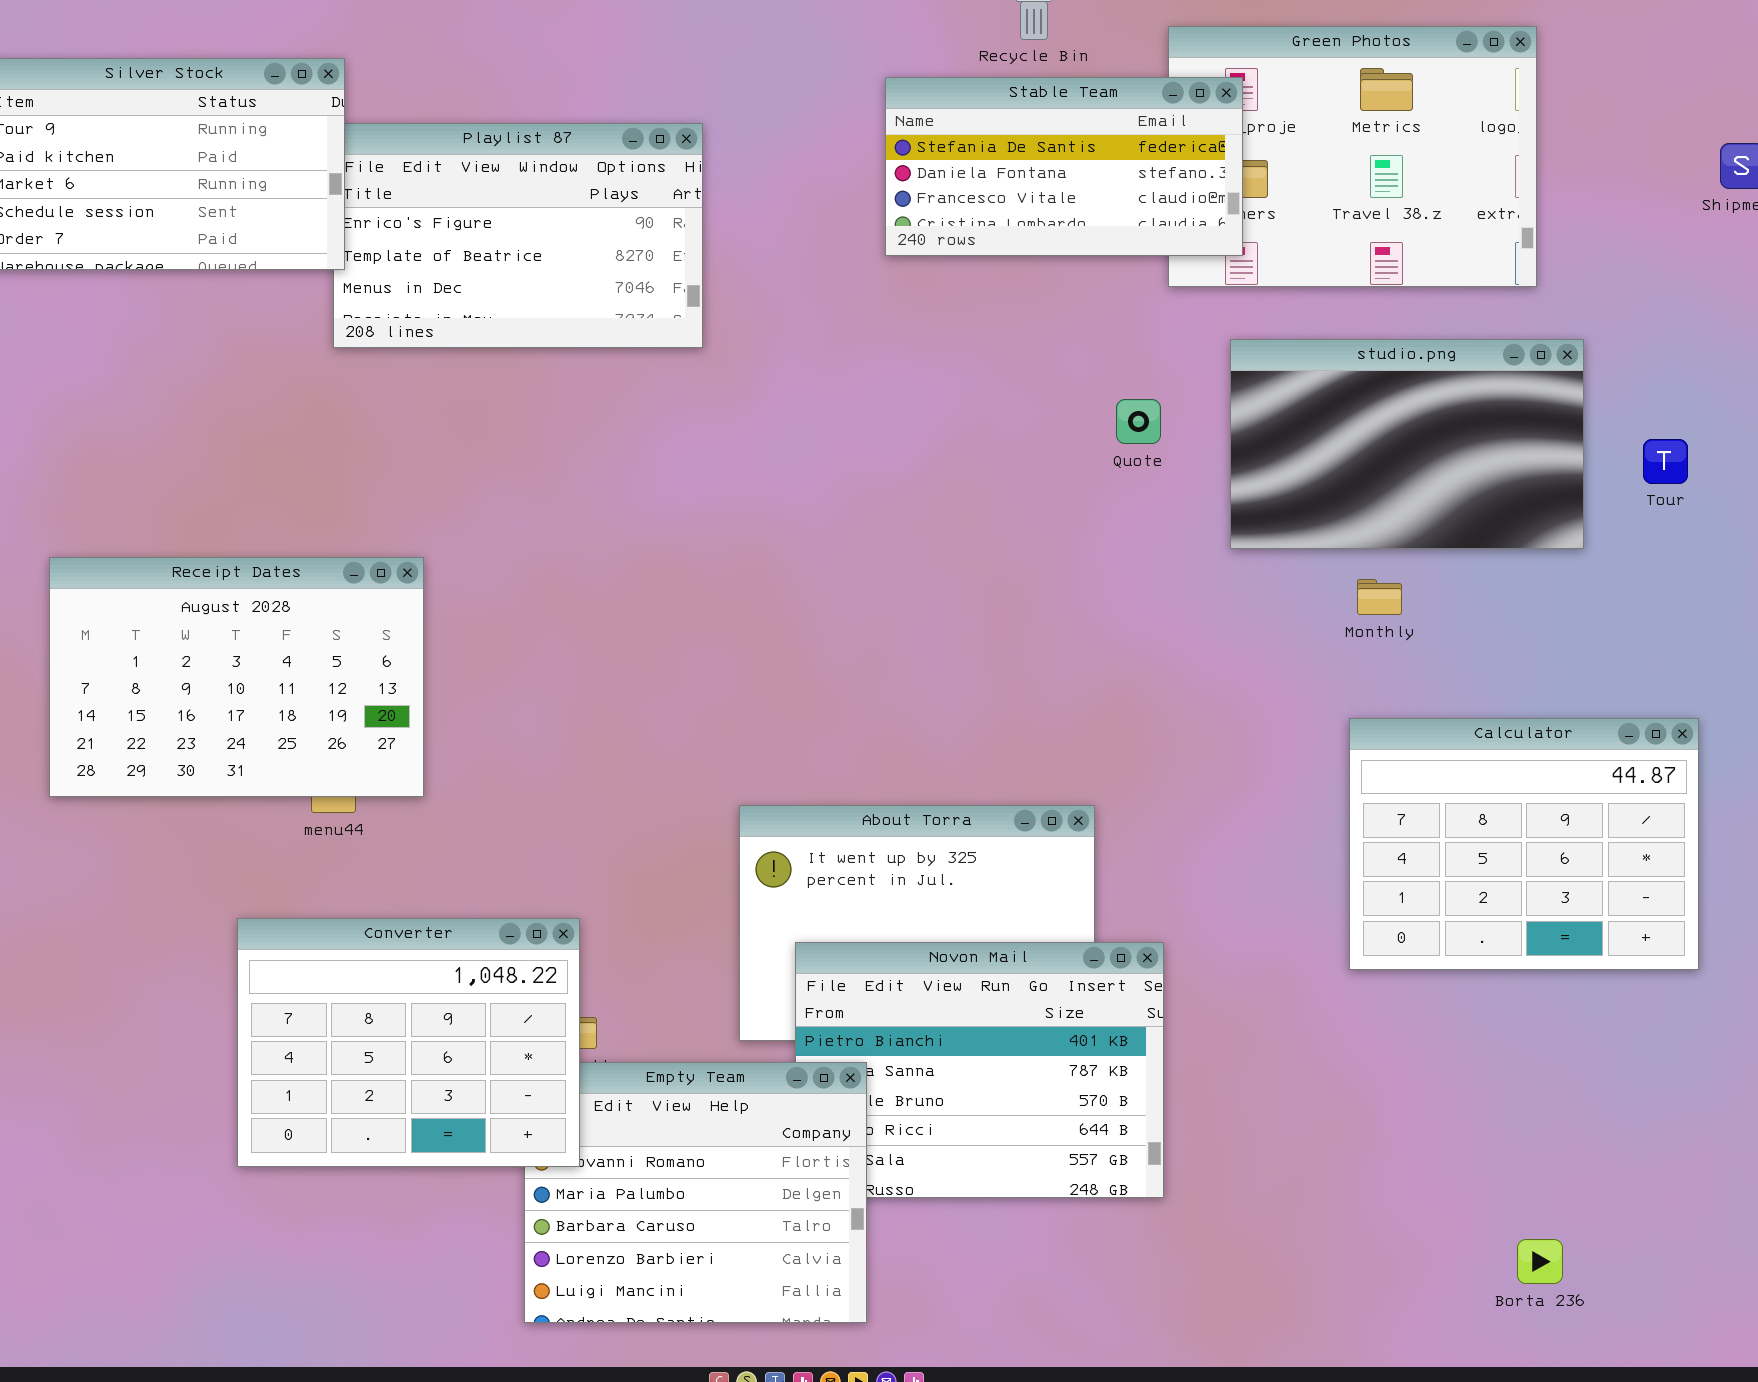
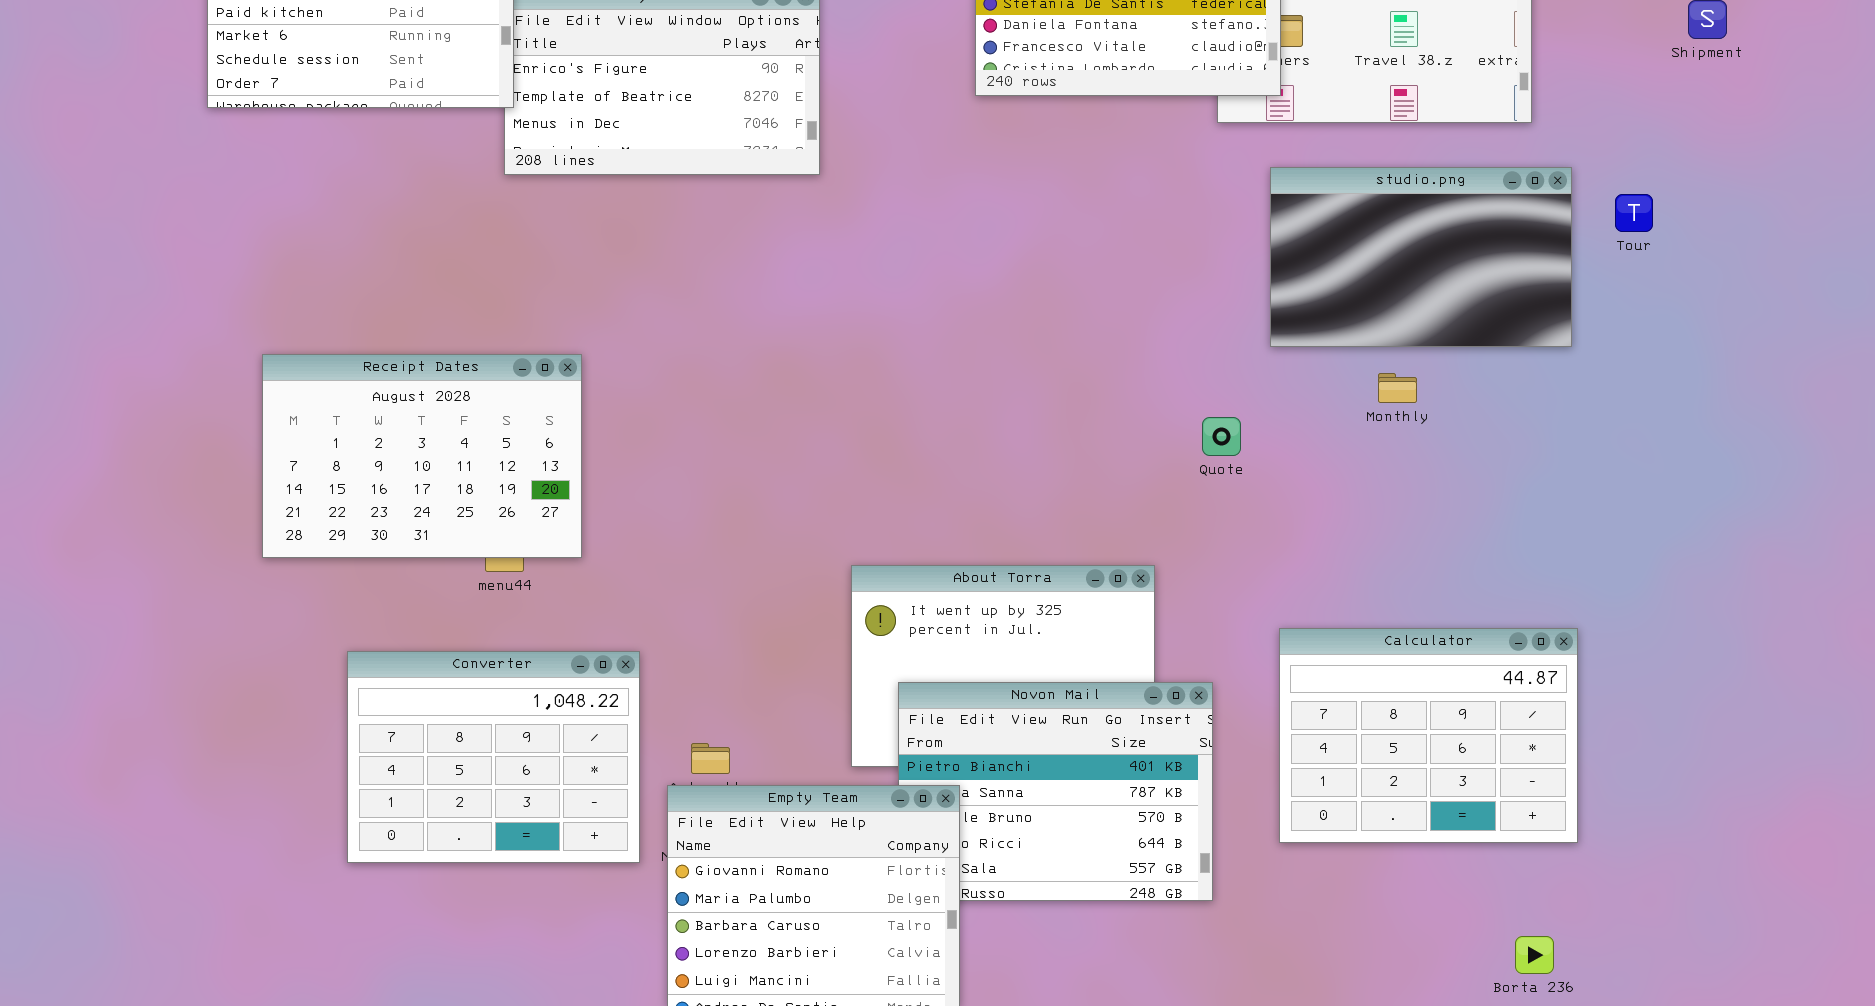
Quote: [1116,399,1161,444] -> [1202,417,1241,456], moved
Tour: [1643,439,1688,484] -> [1615,194,1653,232], moved
Calculator: [1349,718,1699,970] -> [1279,628,1578,843], moved
Converter: [237,918,580,1167] -> [347,651,640,863], moved

